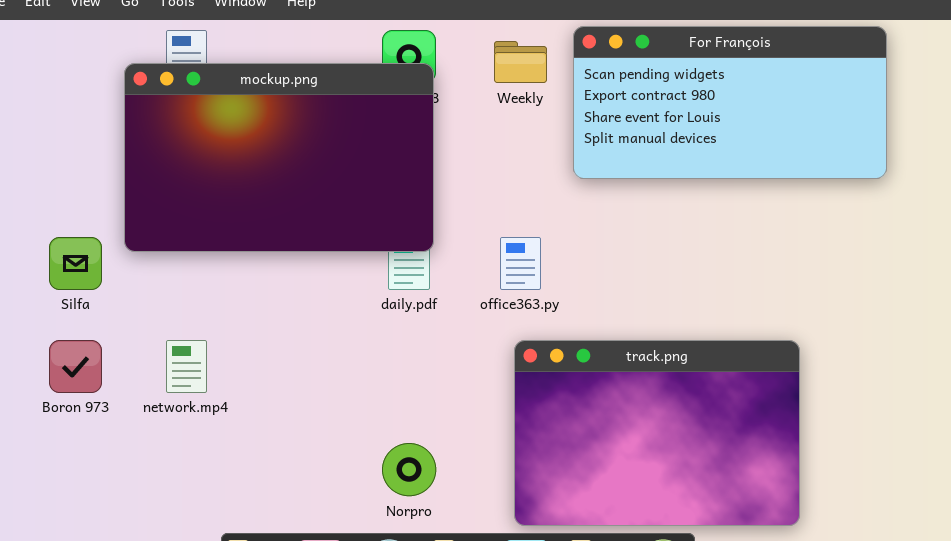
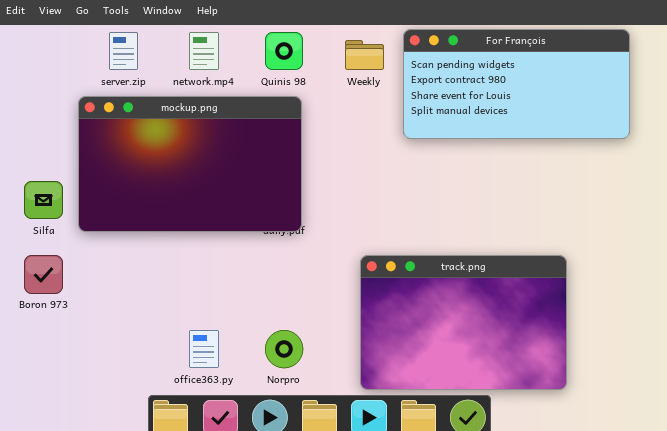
mockup.png: [124,63,434,252] -> [78,96,302,232], moved
office363.py: [500,237,541,290] -> [189,330,219,368], moved
network.mp4: [166,340,207,393] -> [189,32,219,70], moved

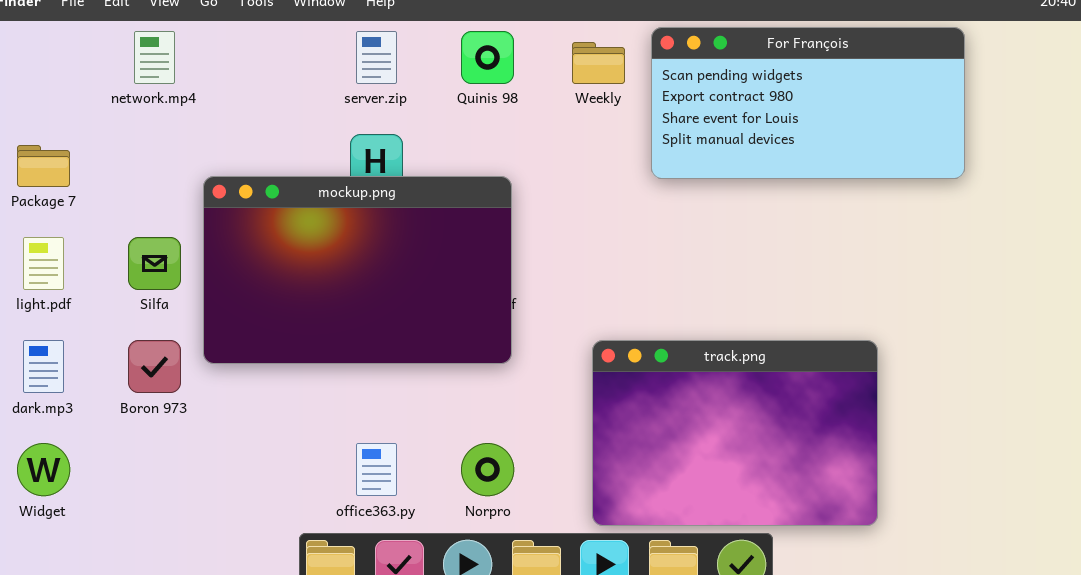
server.zip: [109,32,138,70] -> [356,31,397,84], moved
network.mp4: [189,32,219,70] -> [134,31,175,84], moved
mockup.png: [78,96,302,232] -> [203,176,512,364], moved

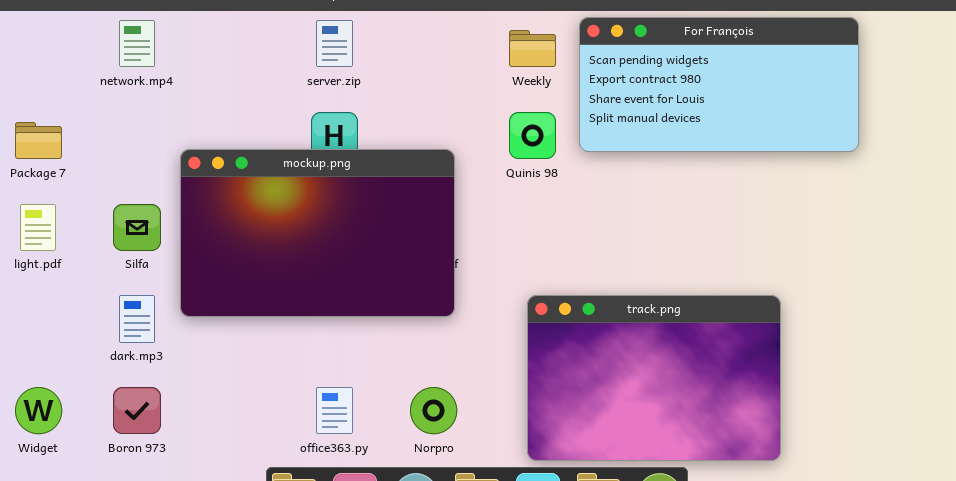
Quinis 98: [461,31,514,84] -> [509,112,556,159], moved
dark.mp3: [23,340,64,393] -> [119,295,155,343], moved
Boron 973: [128,340,181,393] -> [113,387,161,434], moved

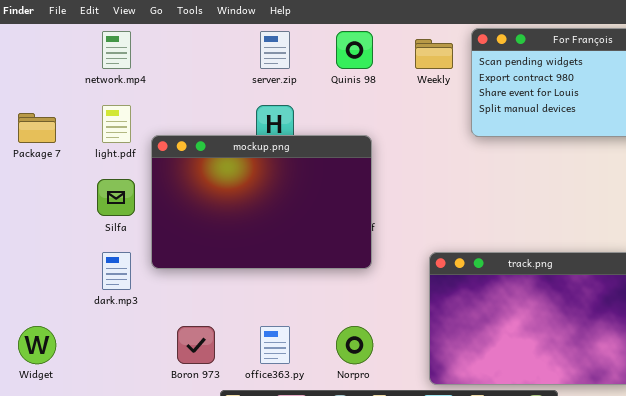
Quinis 98: [509,112,556,159] -> [336,31,373,69], moved
light.pdf: [20,204,56,251] -> [102,105,131,143], moved
Boron 973: [113,387,161,434] -> [177,326,215,364], moved

